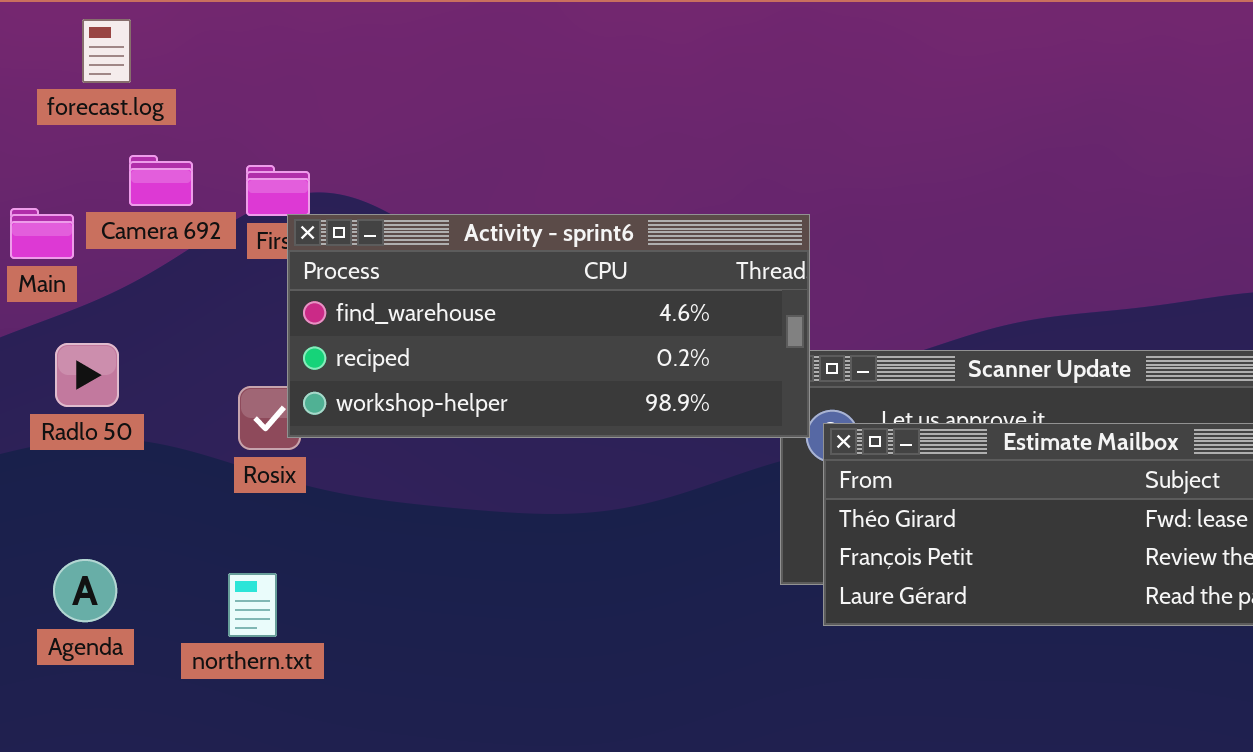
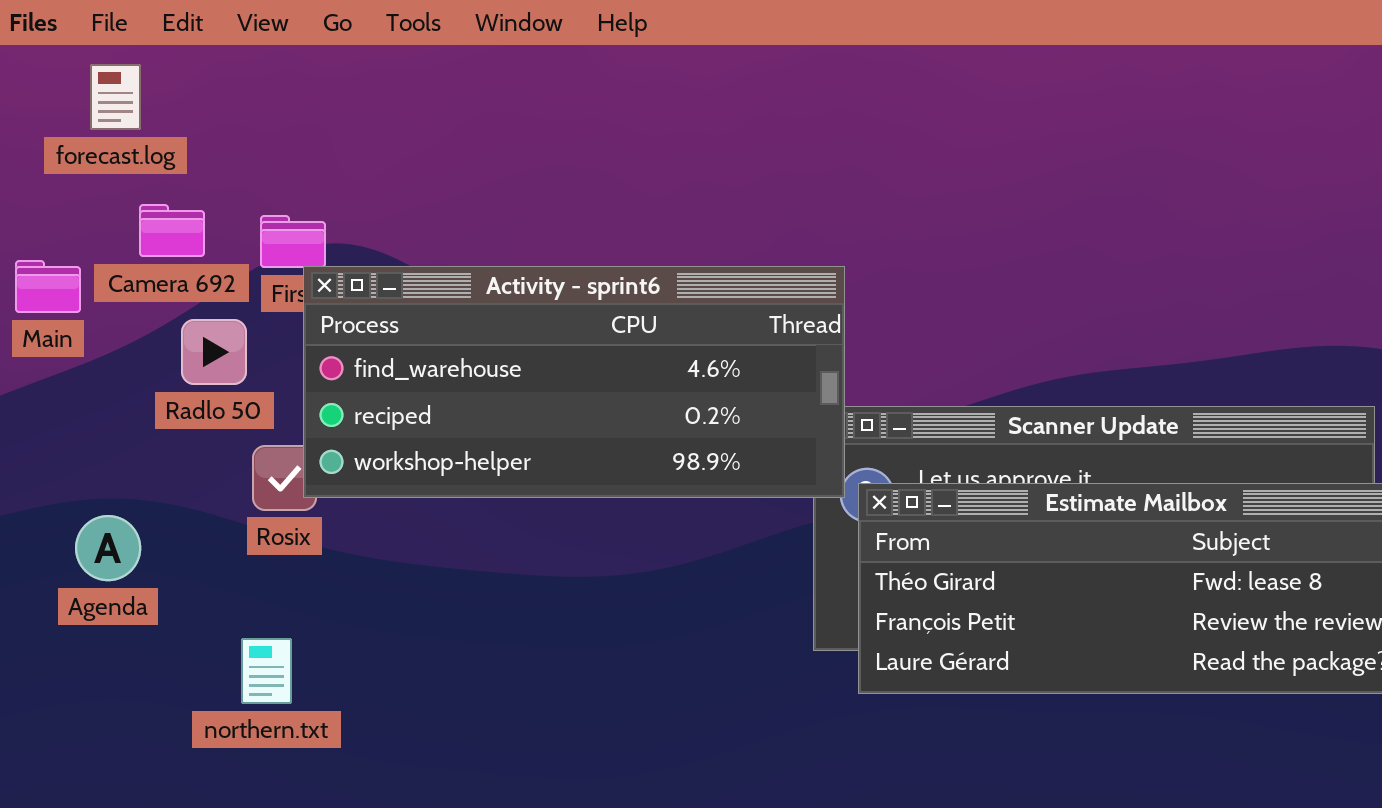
Radlo 50: [55,343,119,407] -> [181,319,247,385], moved
Agenda: [53,559,117,622] -> [75,515,141,581], moved

